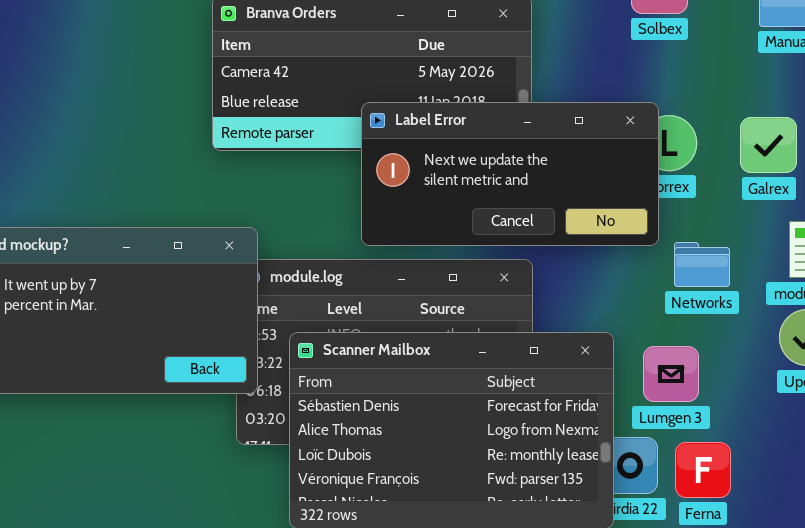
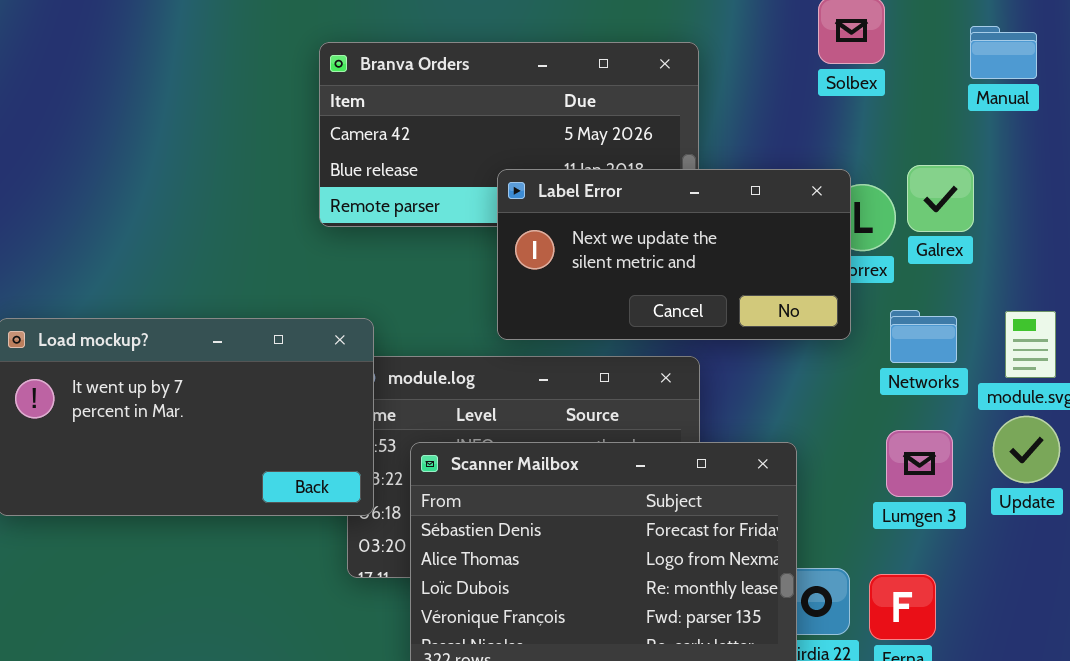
Galrex: [740,117,797,173] -> [907,165,974,232], moved
Networks: [674,242,730,287] -> [890,310,957,363], moved
Lumgen 3: [643,346,699,402] -> [886,430,953,497], moved

